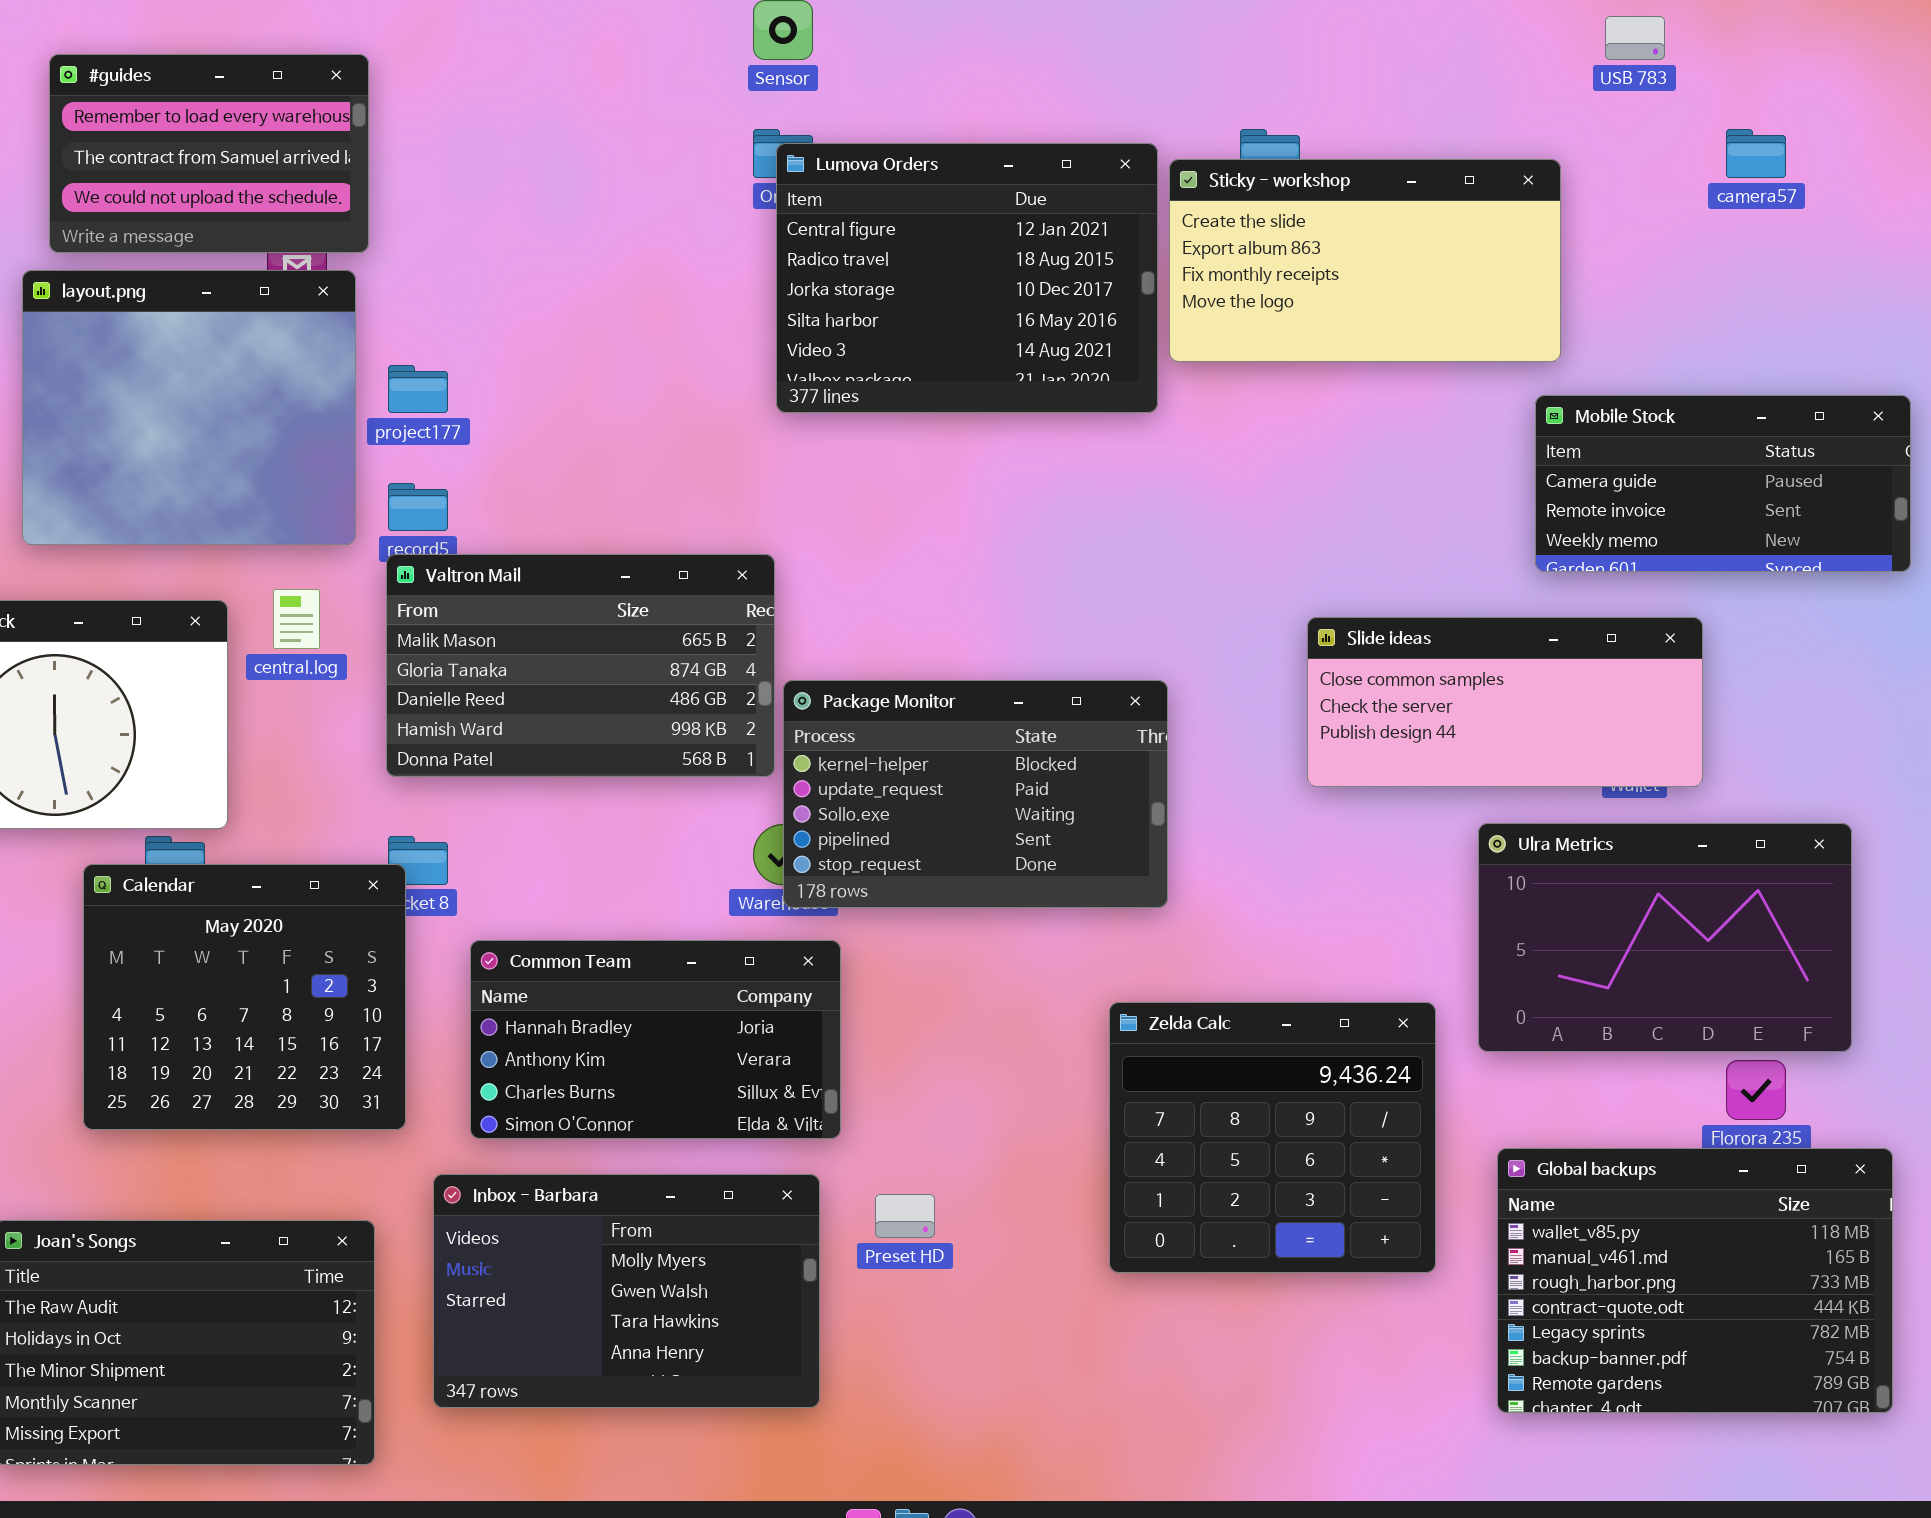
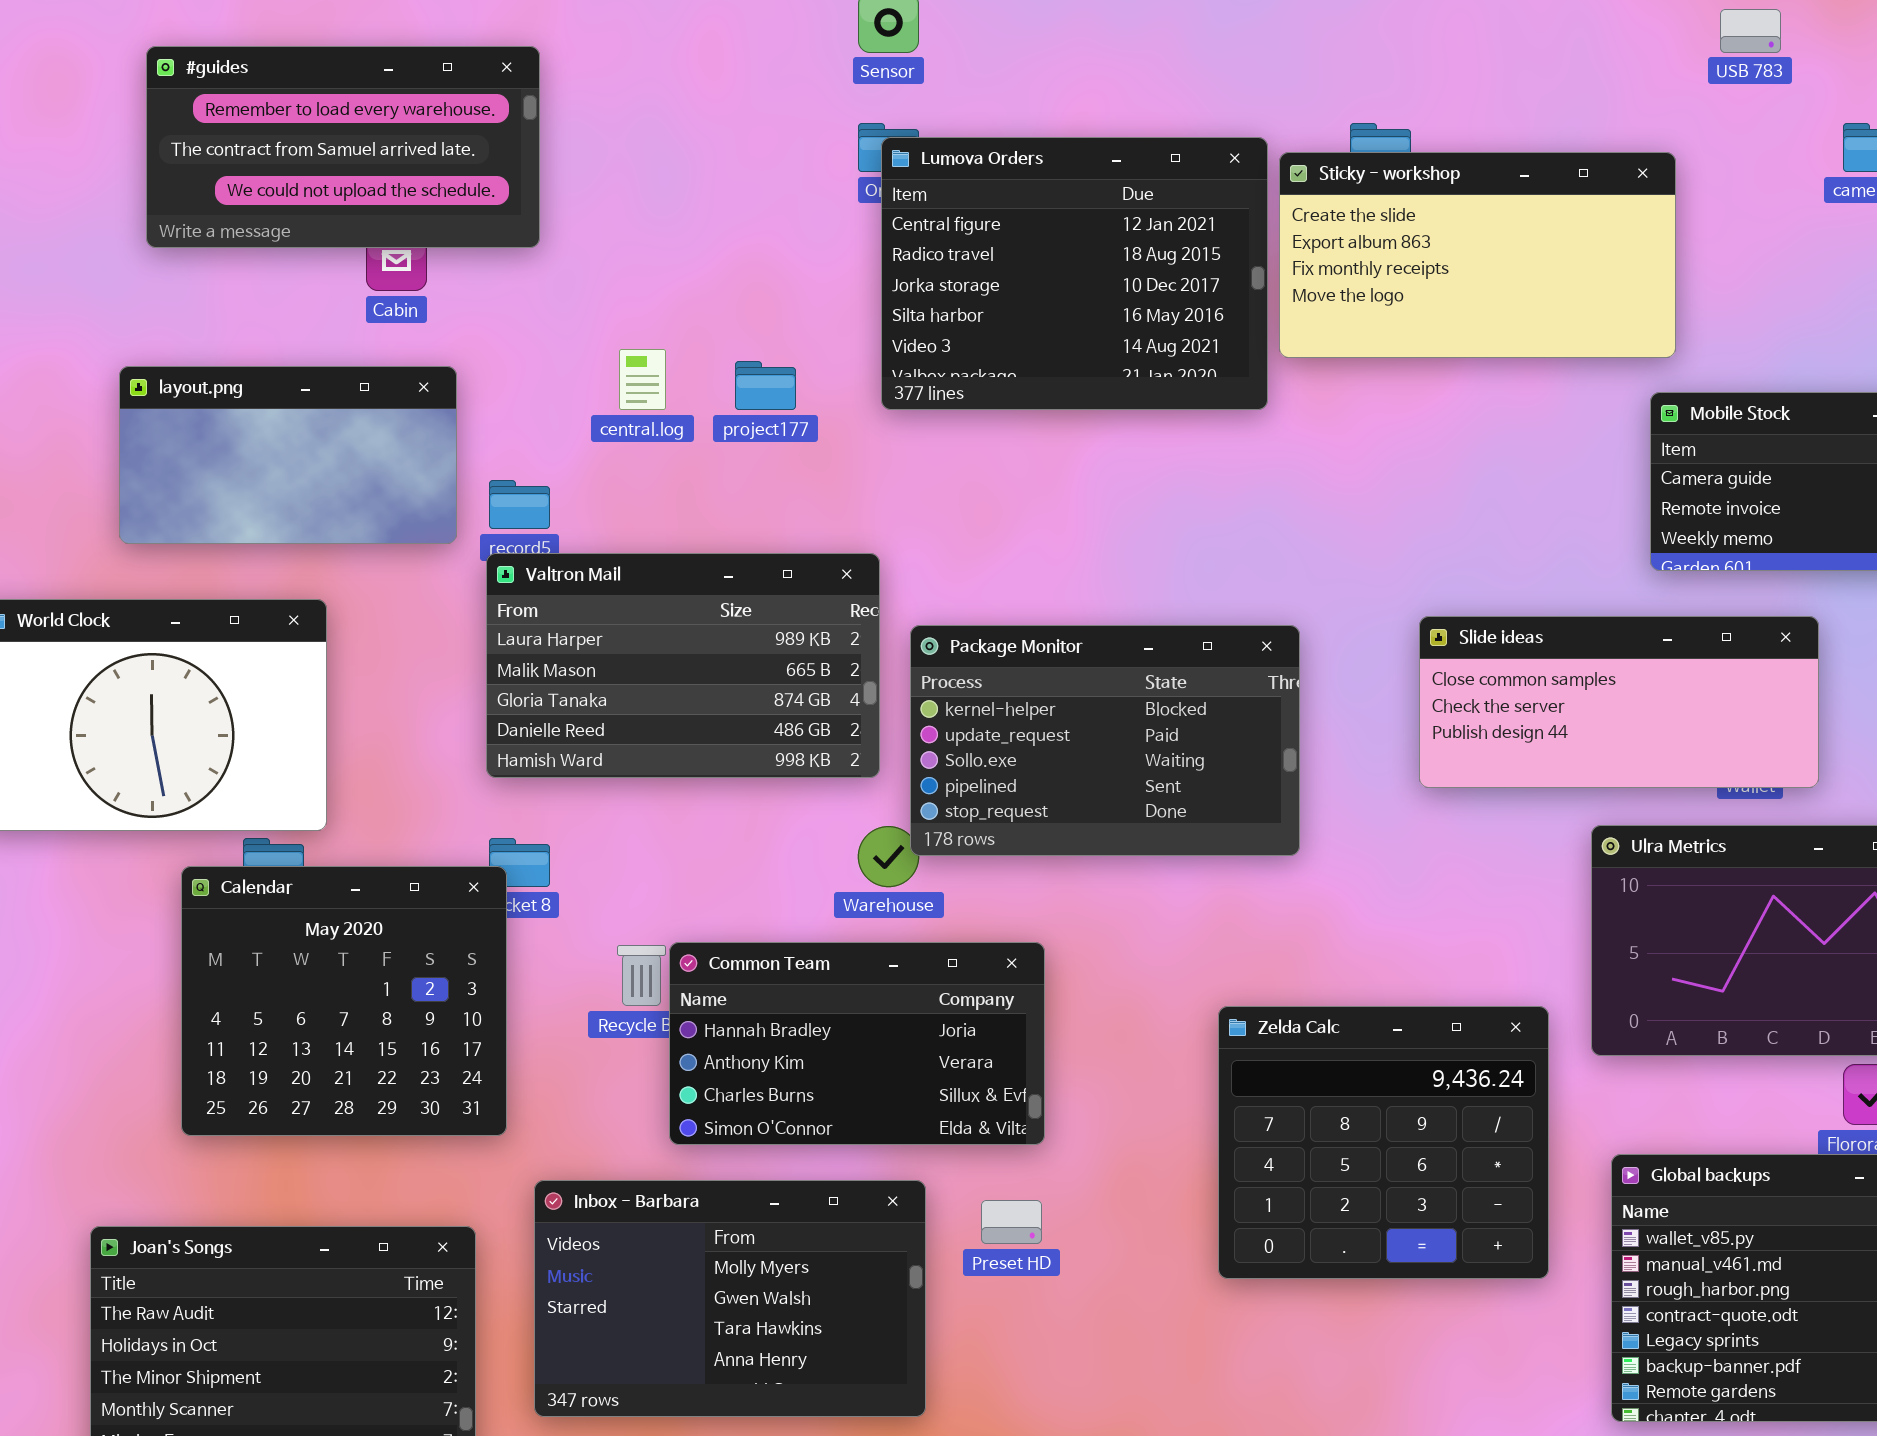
#guides: [49,54,369,253] -> [146,46,540,248], resized
layout.png: [22,270,356,545] -> [119,366,457,544], resized
project177: [388,365,448,413] -> [735,361,796,410], moved
Valtron Mail: [386,554,775,777] -> [486,553,880,778], scrolled up 1 row
central.log: [273,589,320,649] -> [619,349,666,410], moved
Package Monitor: [783,680,1168,908] -> [910,625,1300,856], moved
Common Team: [470,940,841,1139] -> [669,942,1045,1145], moved

